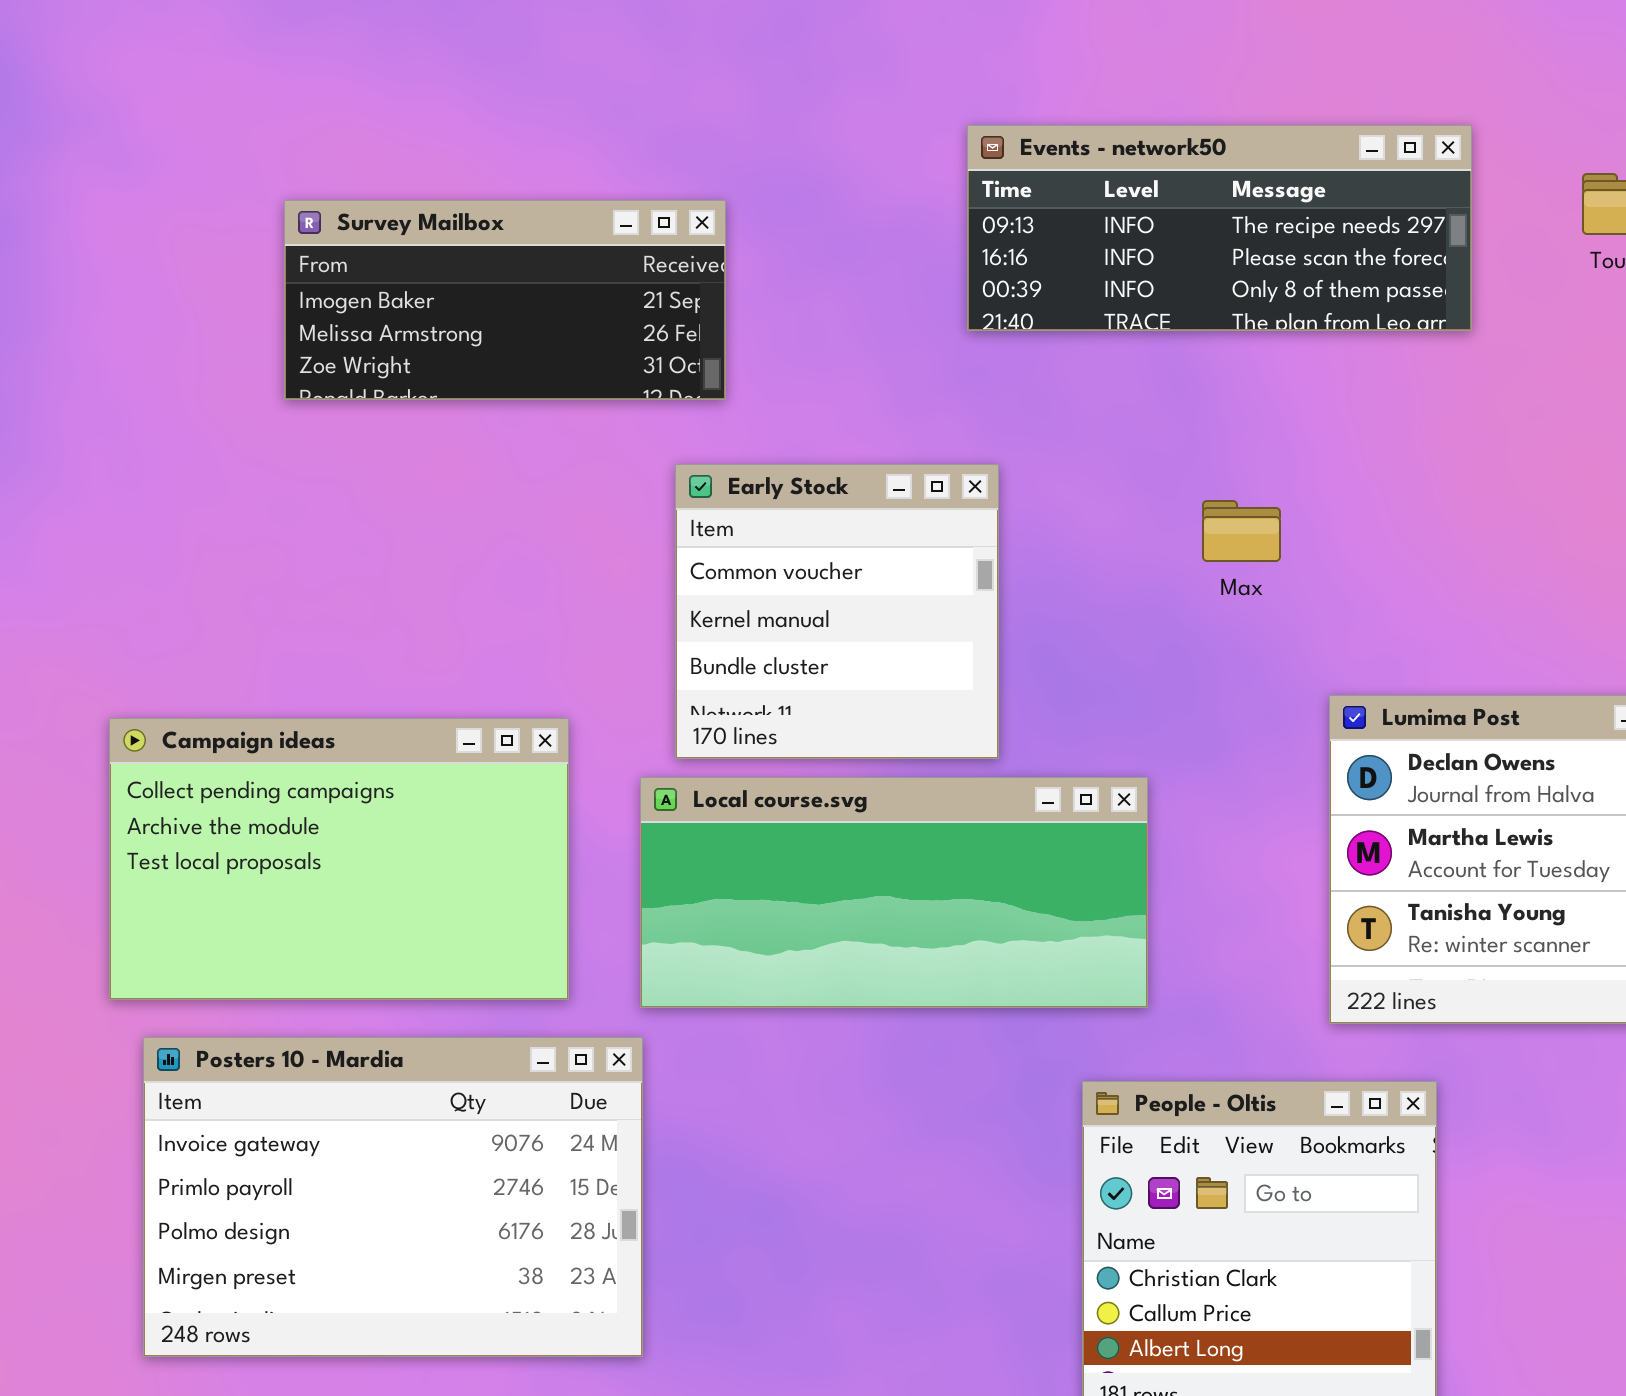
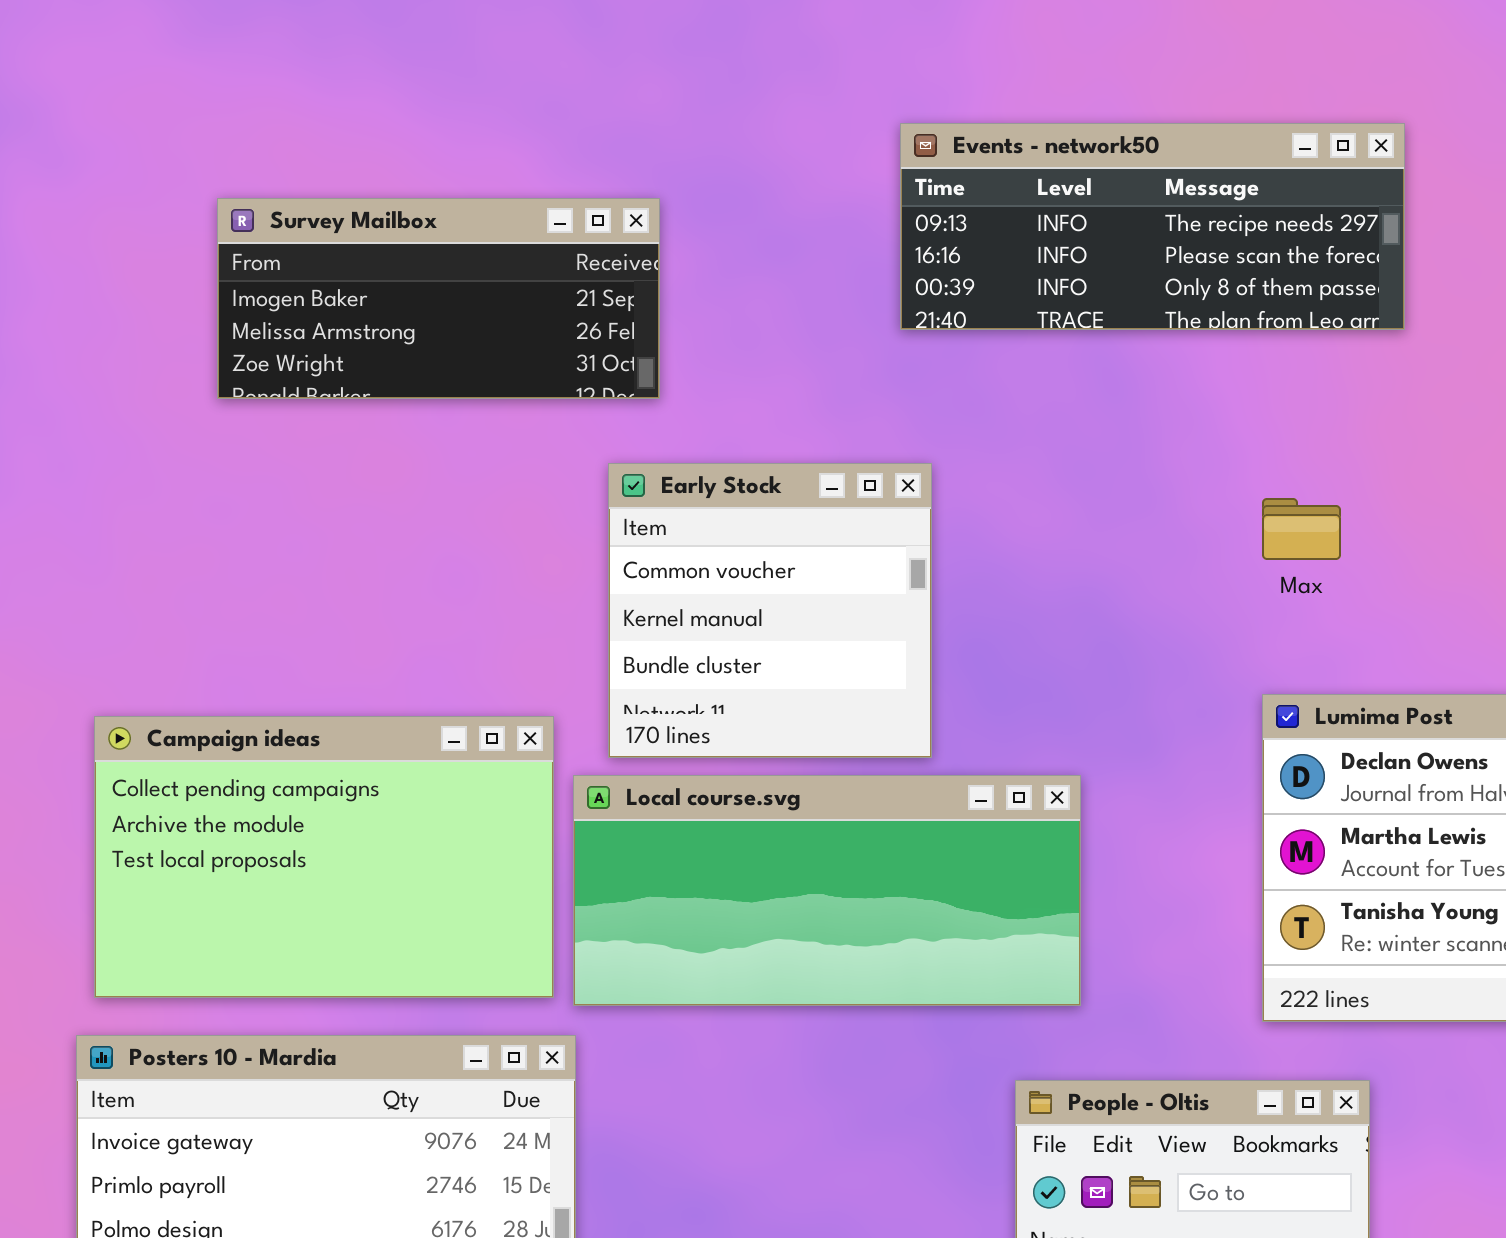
Max: [1202,500,1281,562] -> [1262,498,1341,560], moved
Campaign ideas: [109,718,569,1000] -> [94,716,554,998], moved

